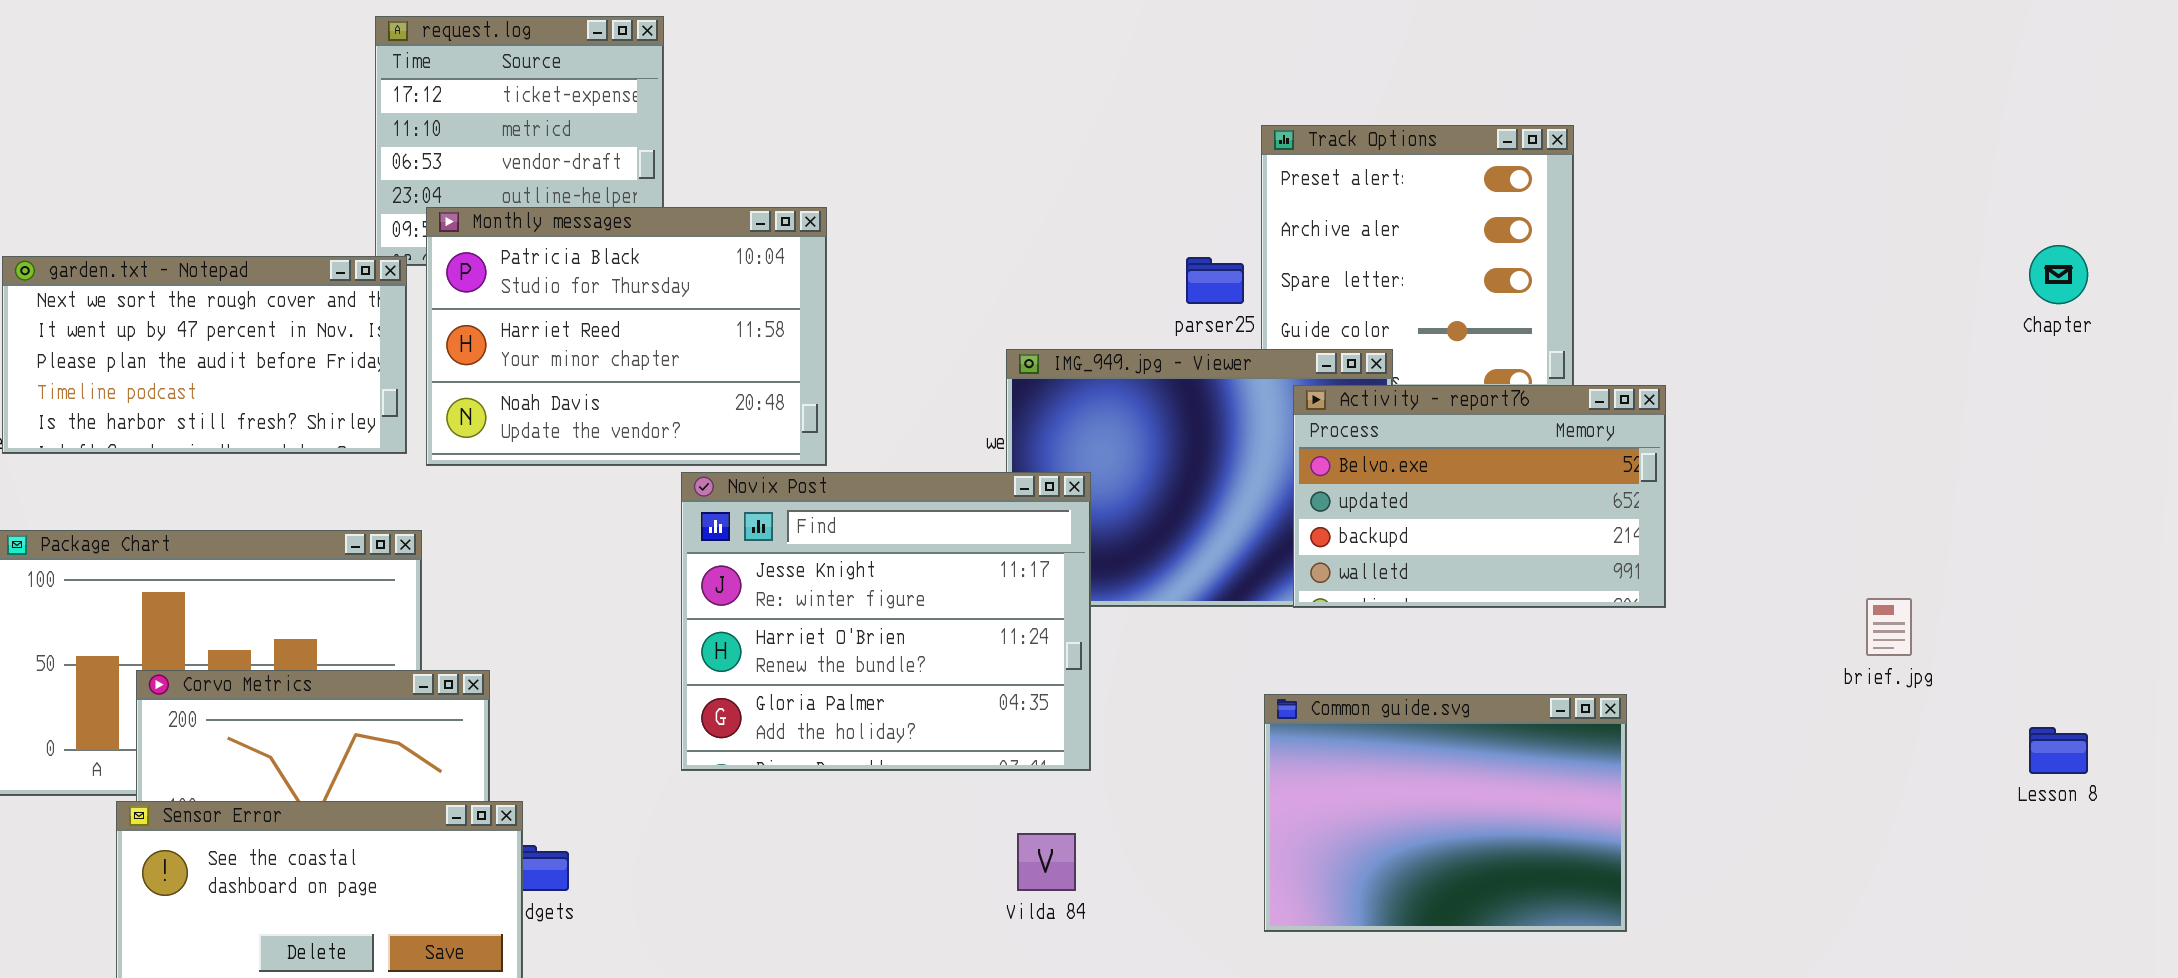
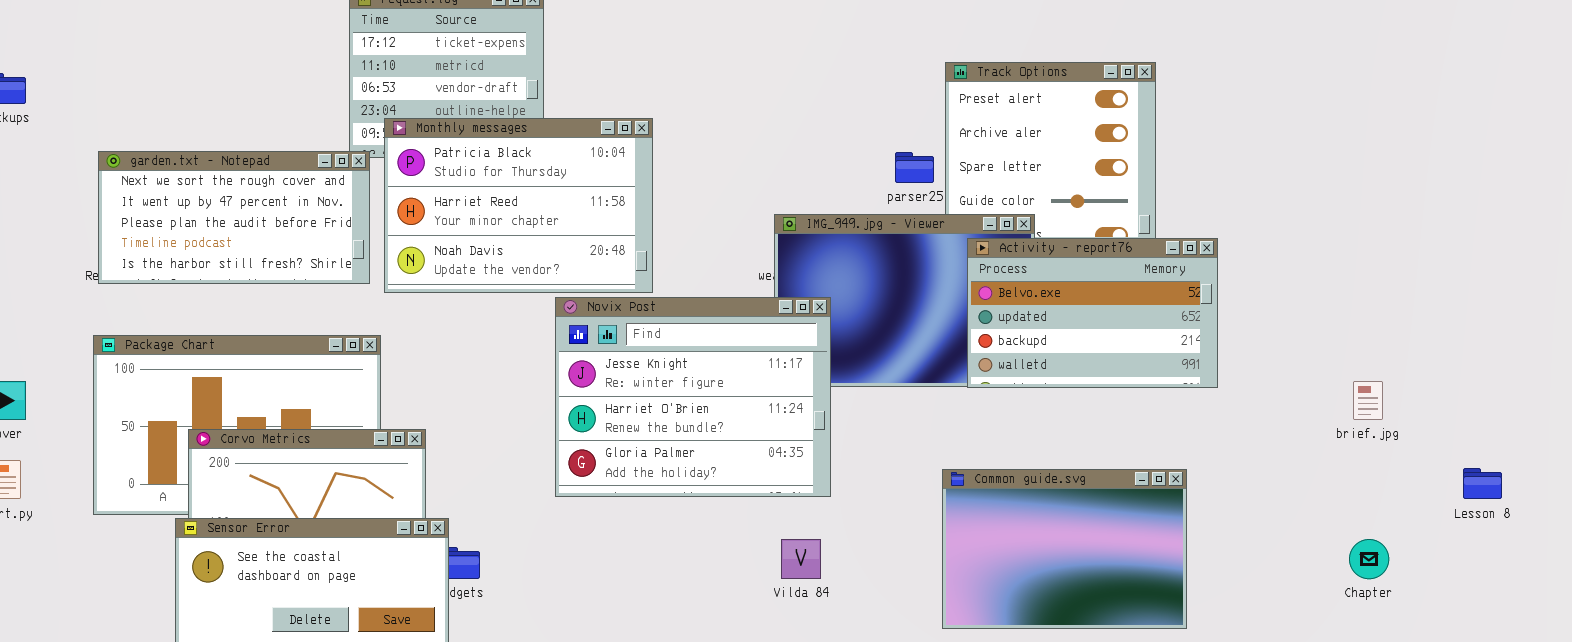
Chapter: [2029,245,2088,304] -> [1349,539,1389,579], moved
Common guide.svg: [1264,694,1627,932] -> [942,469,1187,629], moved

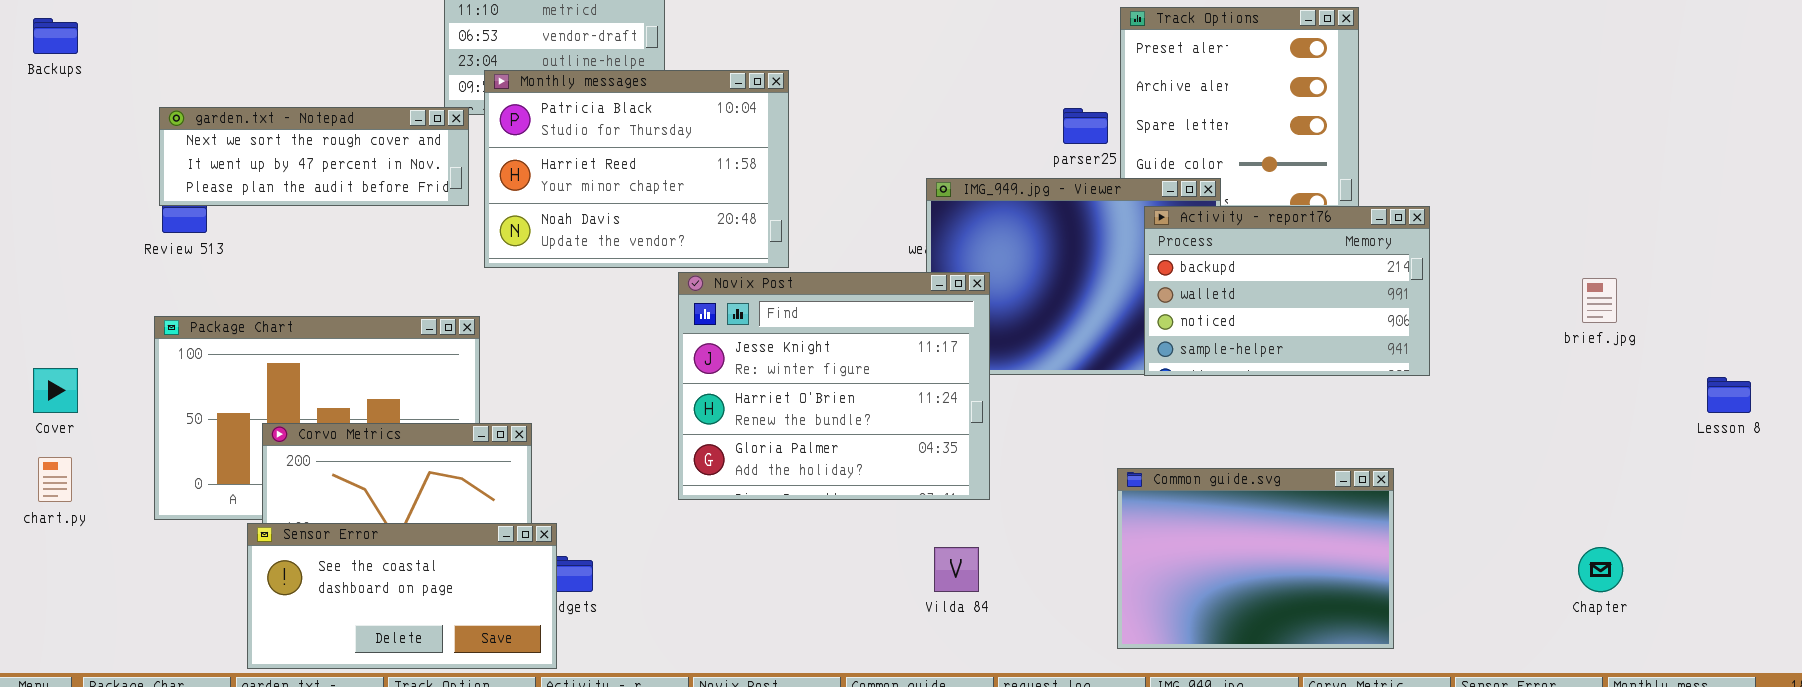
garden.txt - Notepad: [98,151,370,284] -> [159,107,469,206], resized
Activity - report76: [967,238,1218,388] -> [1144,206,1430,376], scrolled down 2 rows
brief.jpg: [1353,381,1383,420] -> [1582,278,1617,323], moved
Lesson 8: [1463,468,1502,499] -> [1707,377,1751,413], moved

